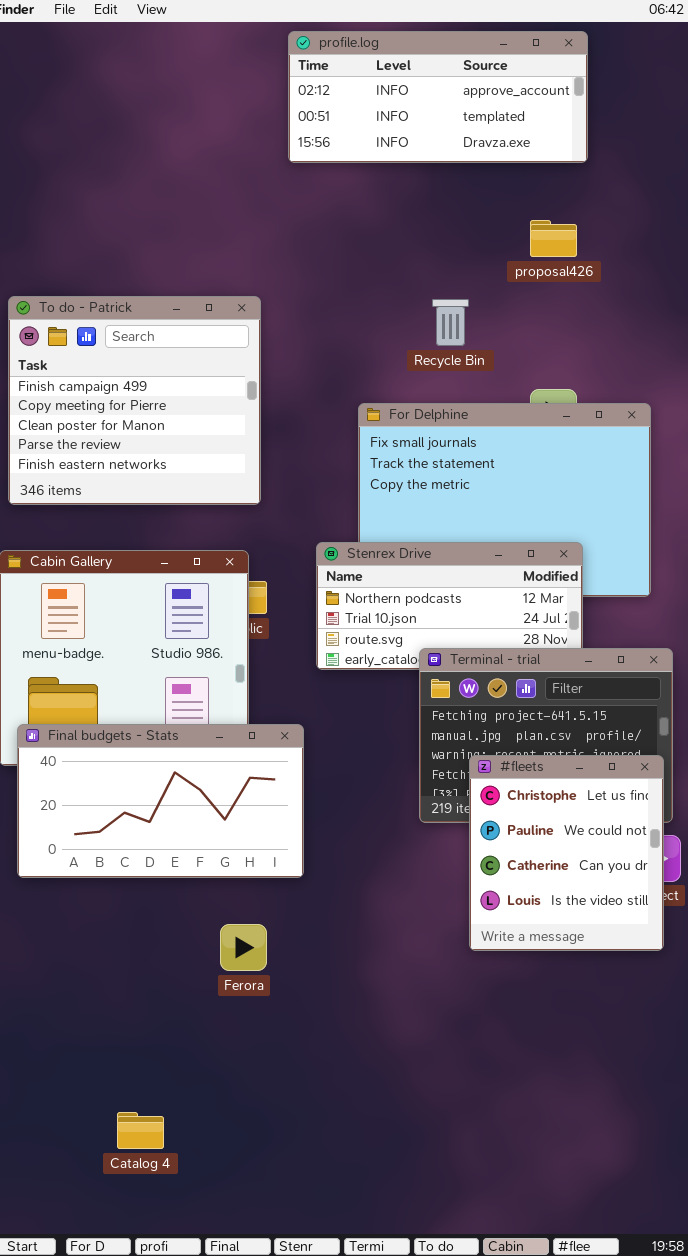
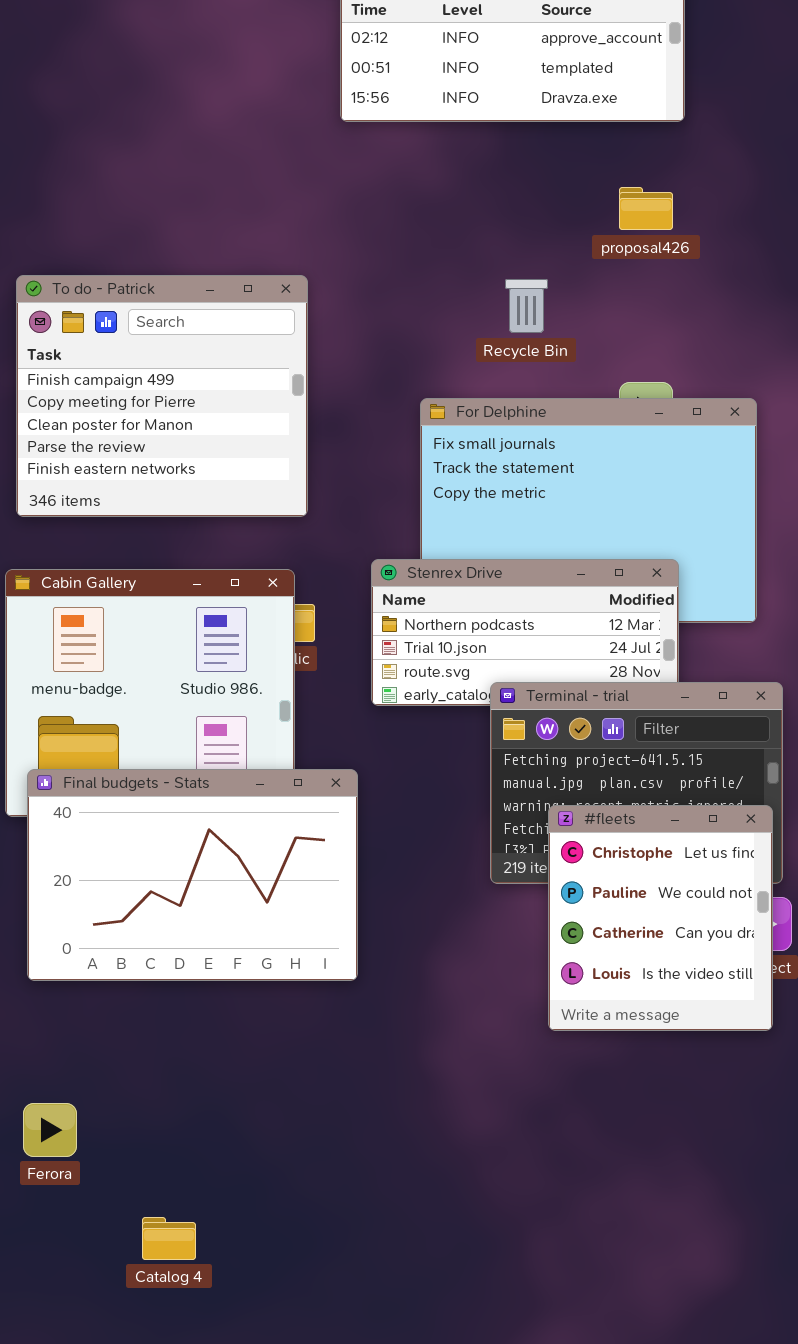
Final budgets - Stats: [17,724,304,878] -> [27,769,358,981], resized
Ferora: [220,924,267,971] -> [23,1103,77,1157], moved

